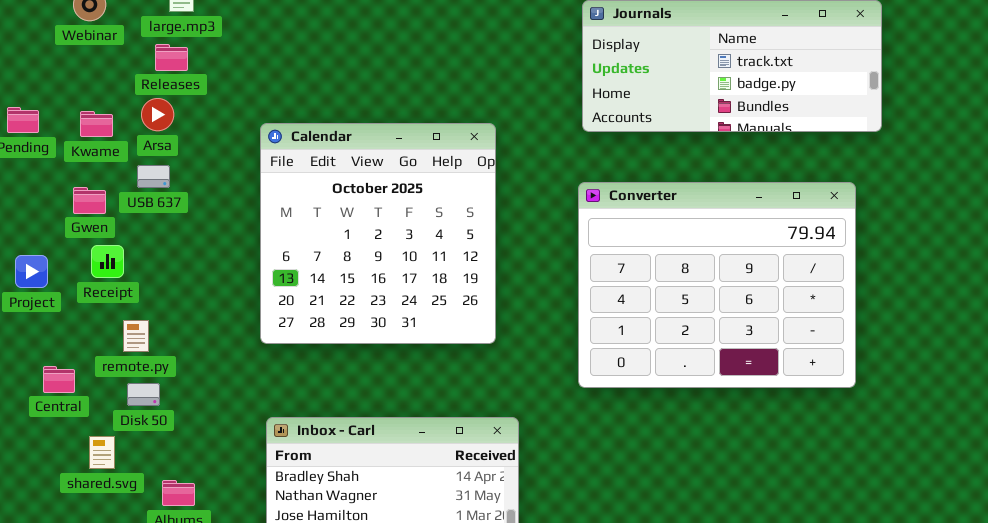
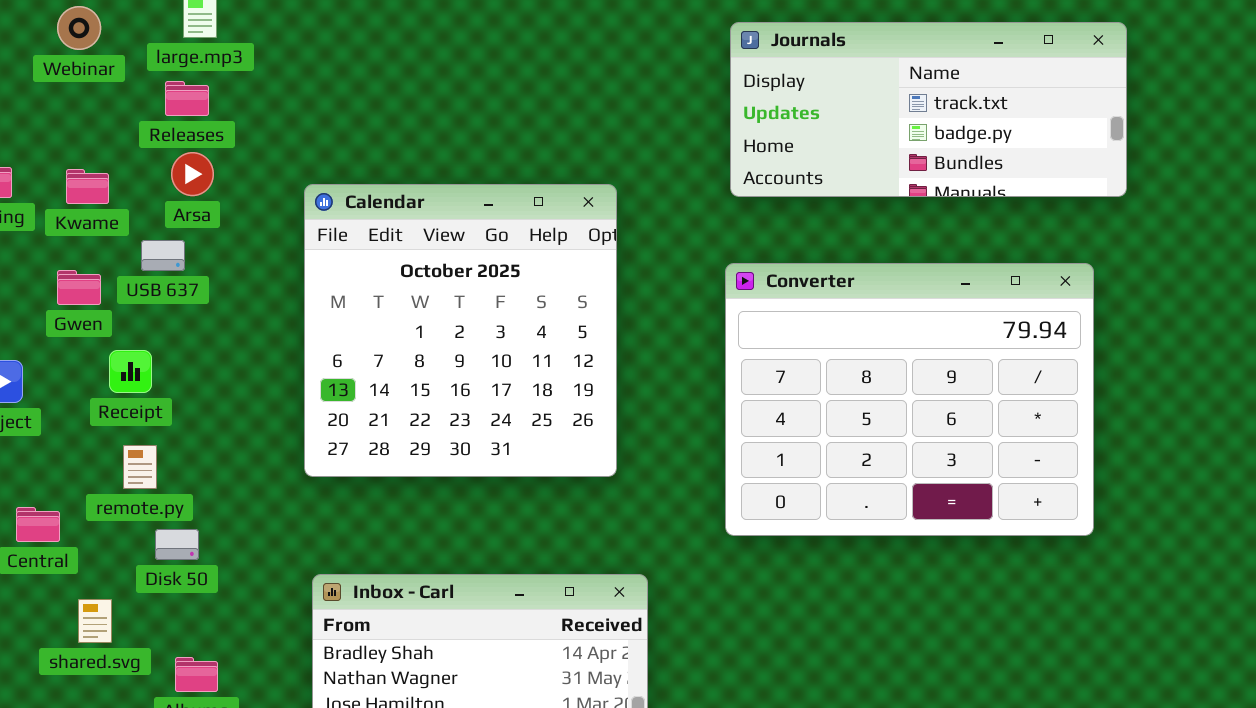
Arsa: [141,98,174,131] -> [171,152,214,196], moved
Receipt: [91,245,124,278] -> [109,350,152,393], moved
Disk 50: [127,383,160,406] -> [155,529,199,560], moved

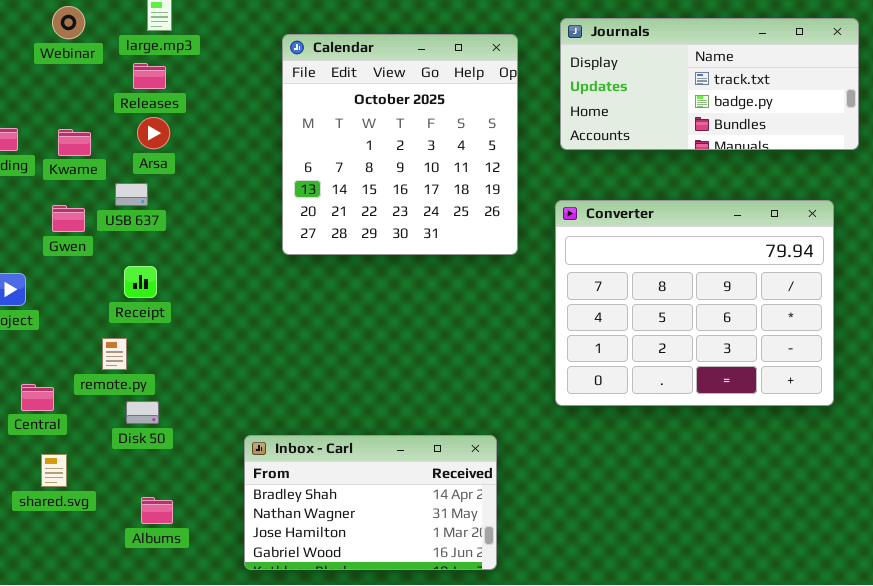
Calendar: [304,184,617,477] -> [282,34,518,255], moved
Receipt: [109,350,152,393] -> [124,266,157,298], moved
shared.svg: [78,599,112,643] -> [41,454,67,487], moved

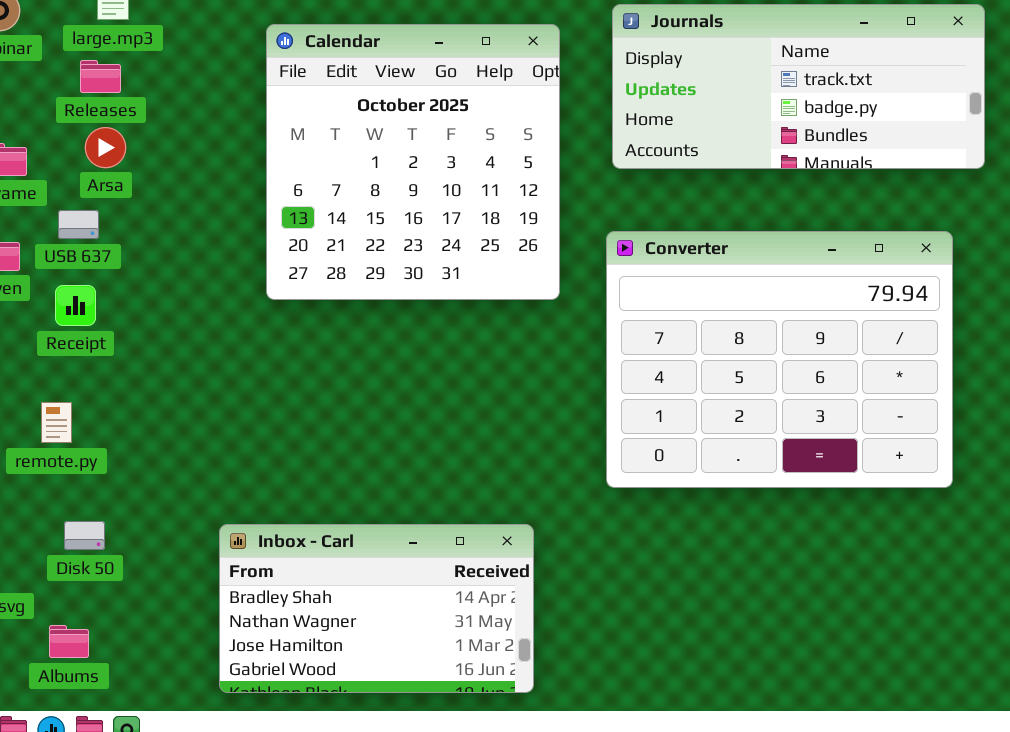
Receipt: [124,266,157,298] -> [55,285,96,326], moved
Disk 50: [126,401,159,424] -> [64,521,105,550], moved
Albums: [141,497,173,524] -> [49,625,89,658], moved

